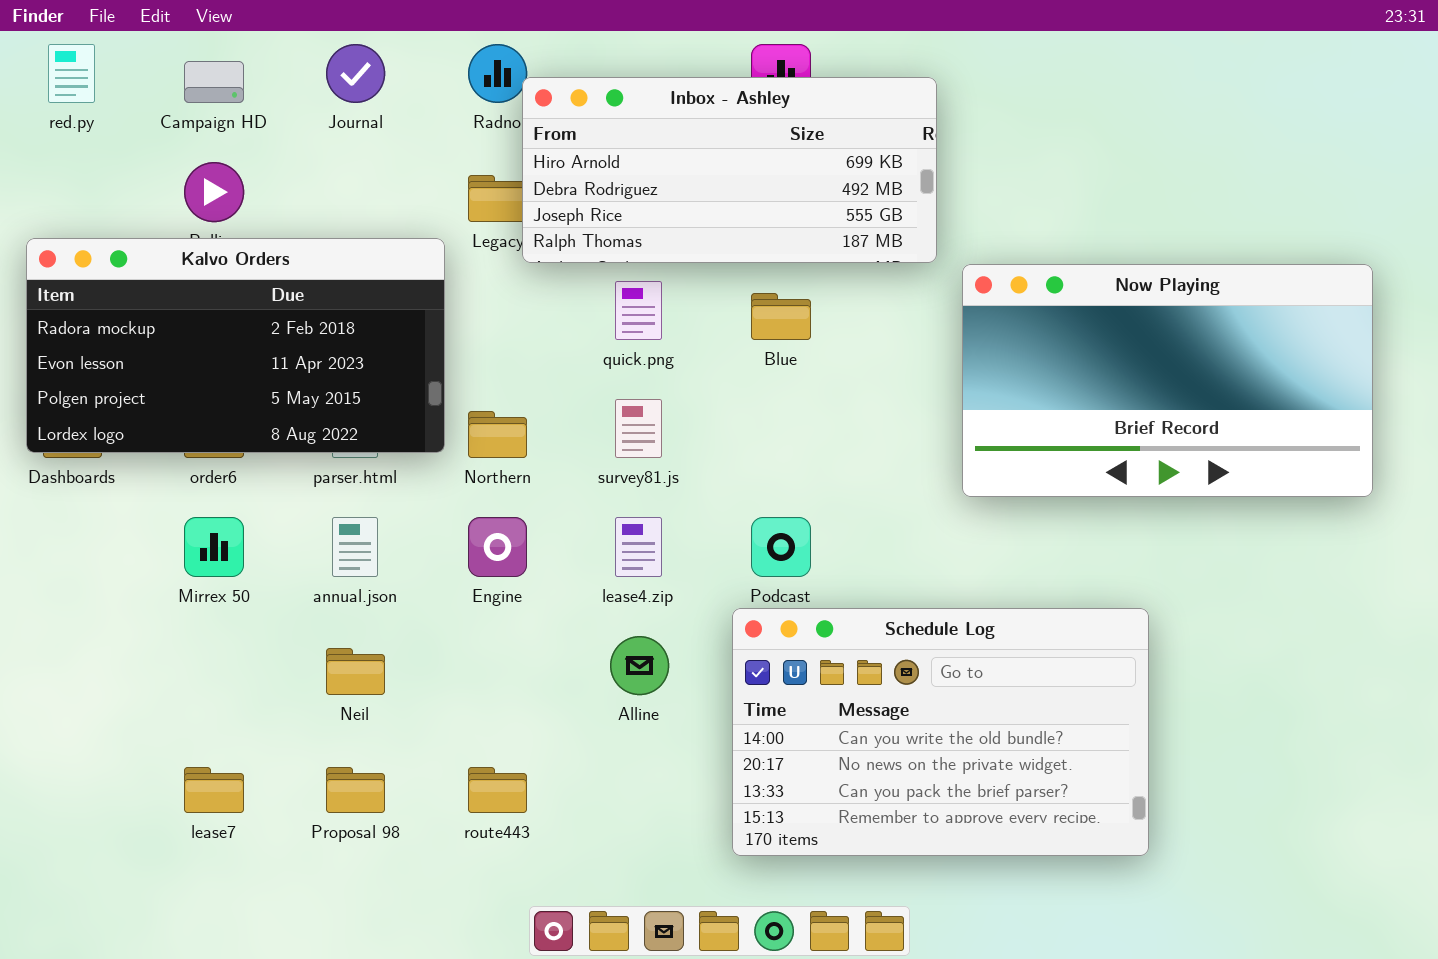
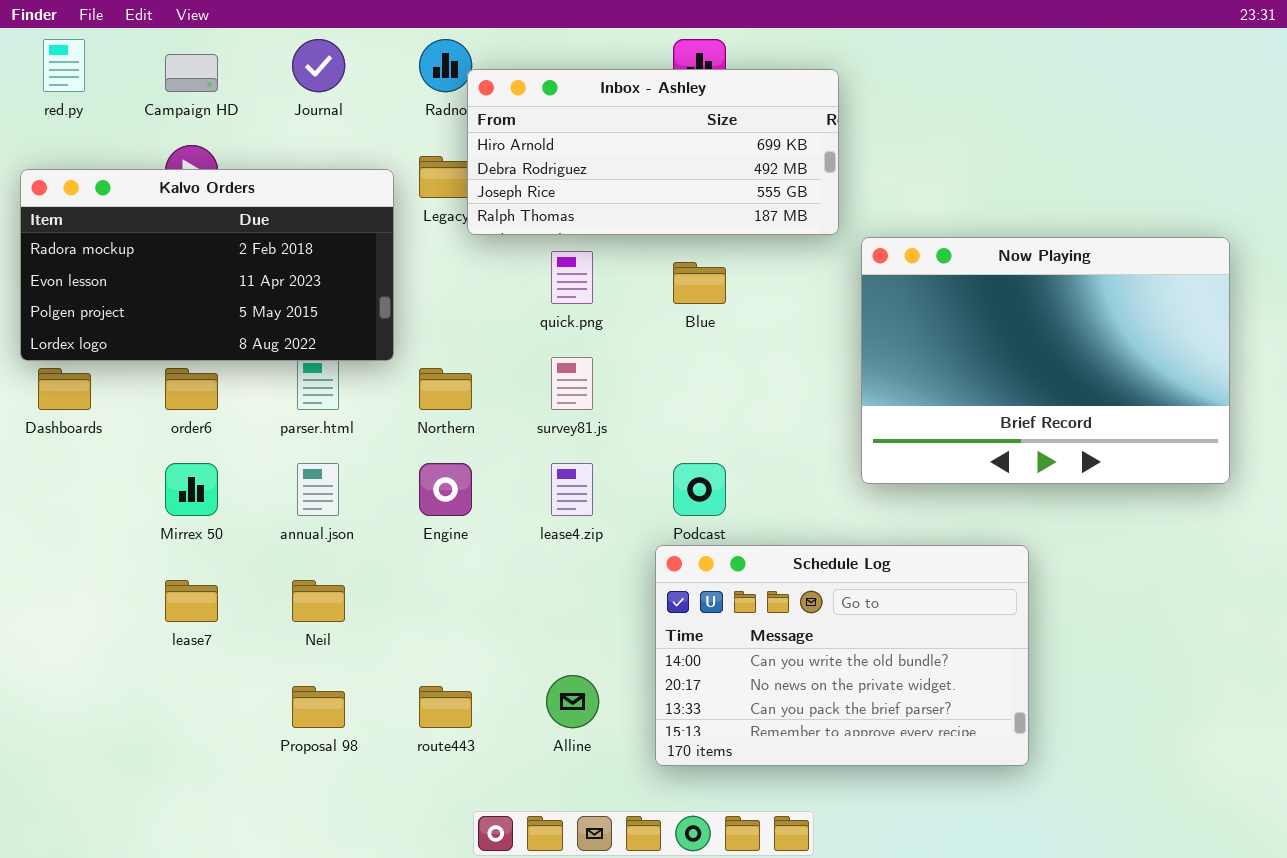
Kalvo Orders: [26,238,445,453] -> [20,169,394,361], moved
Now Playing: [962,264,1373,497] -> [861,237,1230,484], resized
Alline: [610,636,669,695] -> [546,675,599,728], moved
lease7: [184,767,244,813] -> [165,580,218,622], moved

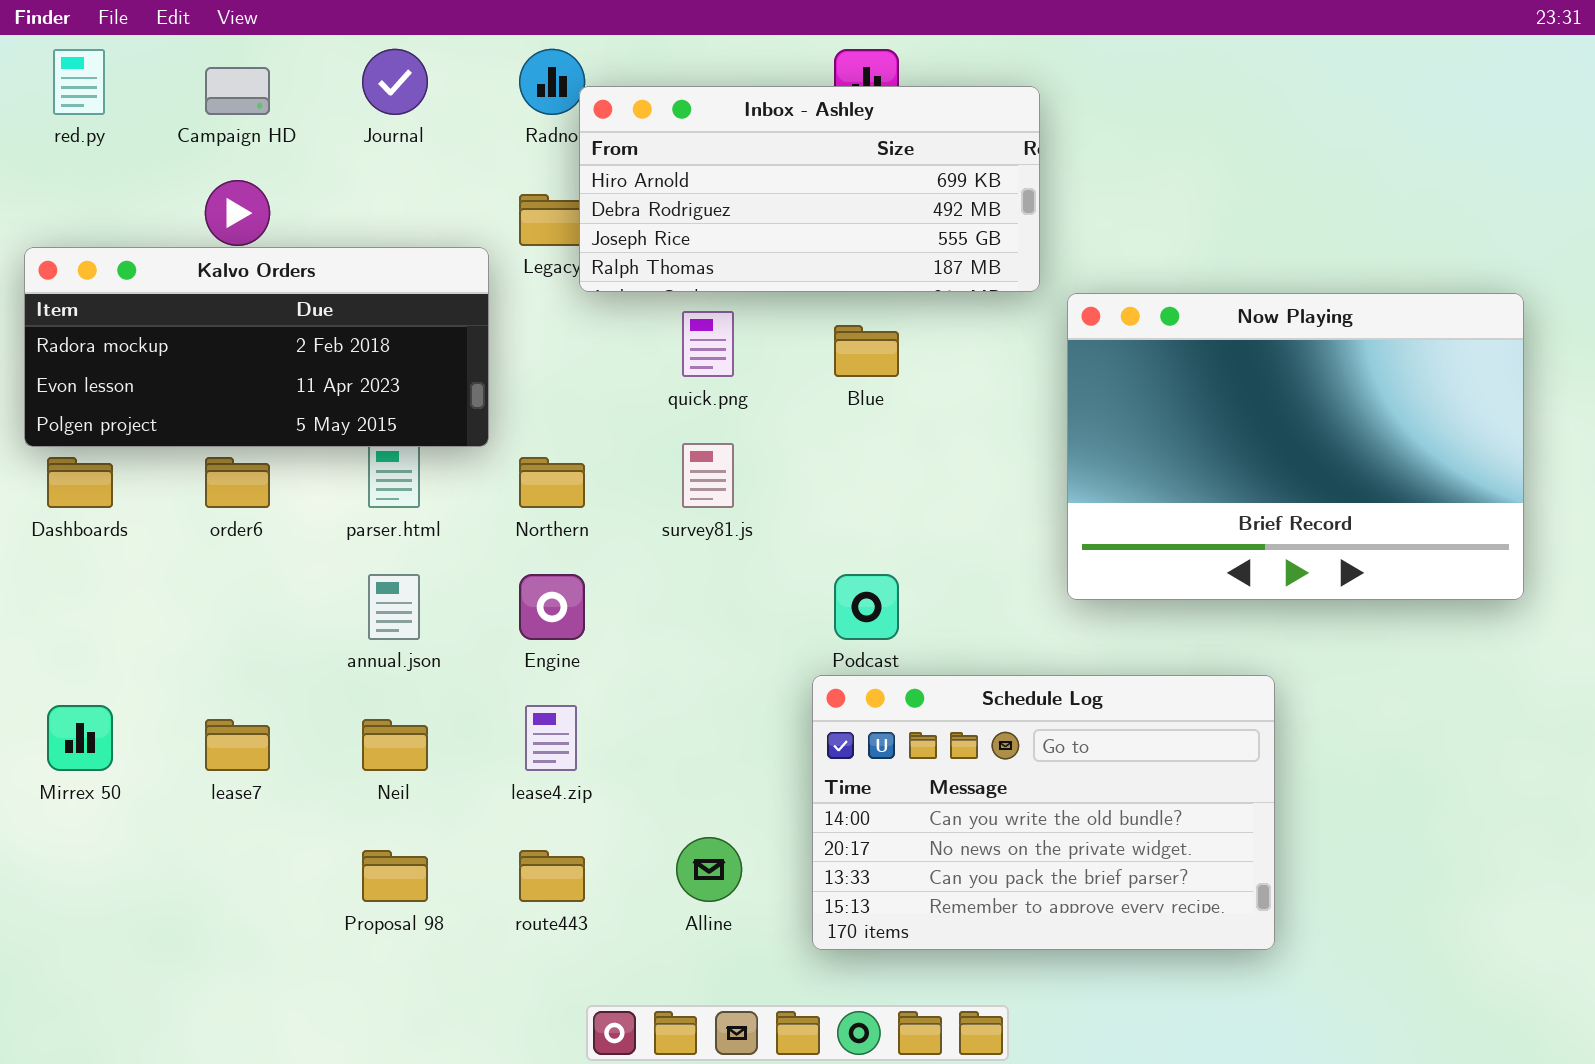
Kalvo Orders: [20,169,394,361] -> [24,247,489,447], resized
Mirrex 50: [165,463,218,516] -> [47,705,113,771], moved
lease4.zip: [551,463,593,516] -> [525,705,577,771], moved

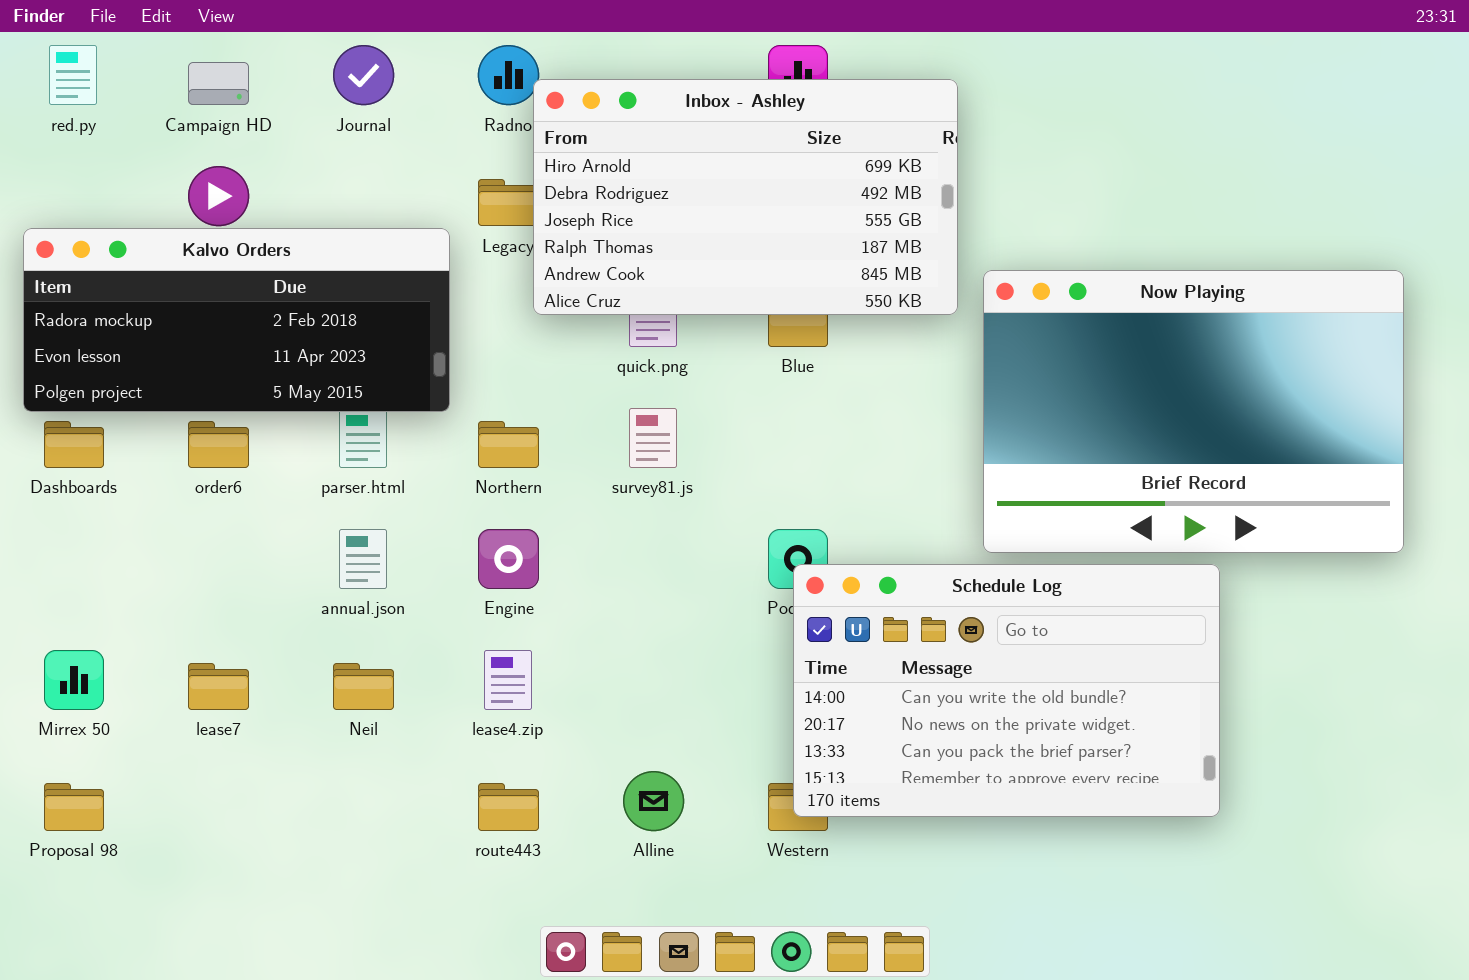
Inbox - Ashley: [579,86,1040,292] -> [533,79,958,315], resized
Schedule Log: [812,675,1275,950] -> [793,564,1220,817], moved
Proposal 98: [362,850,428,902] -> [44,783,104,831], moved

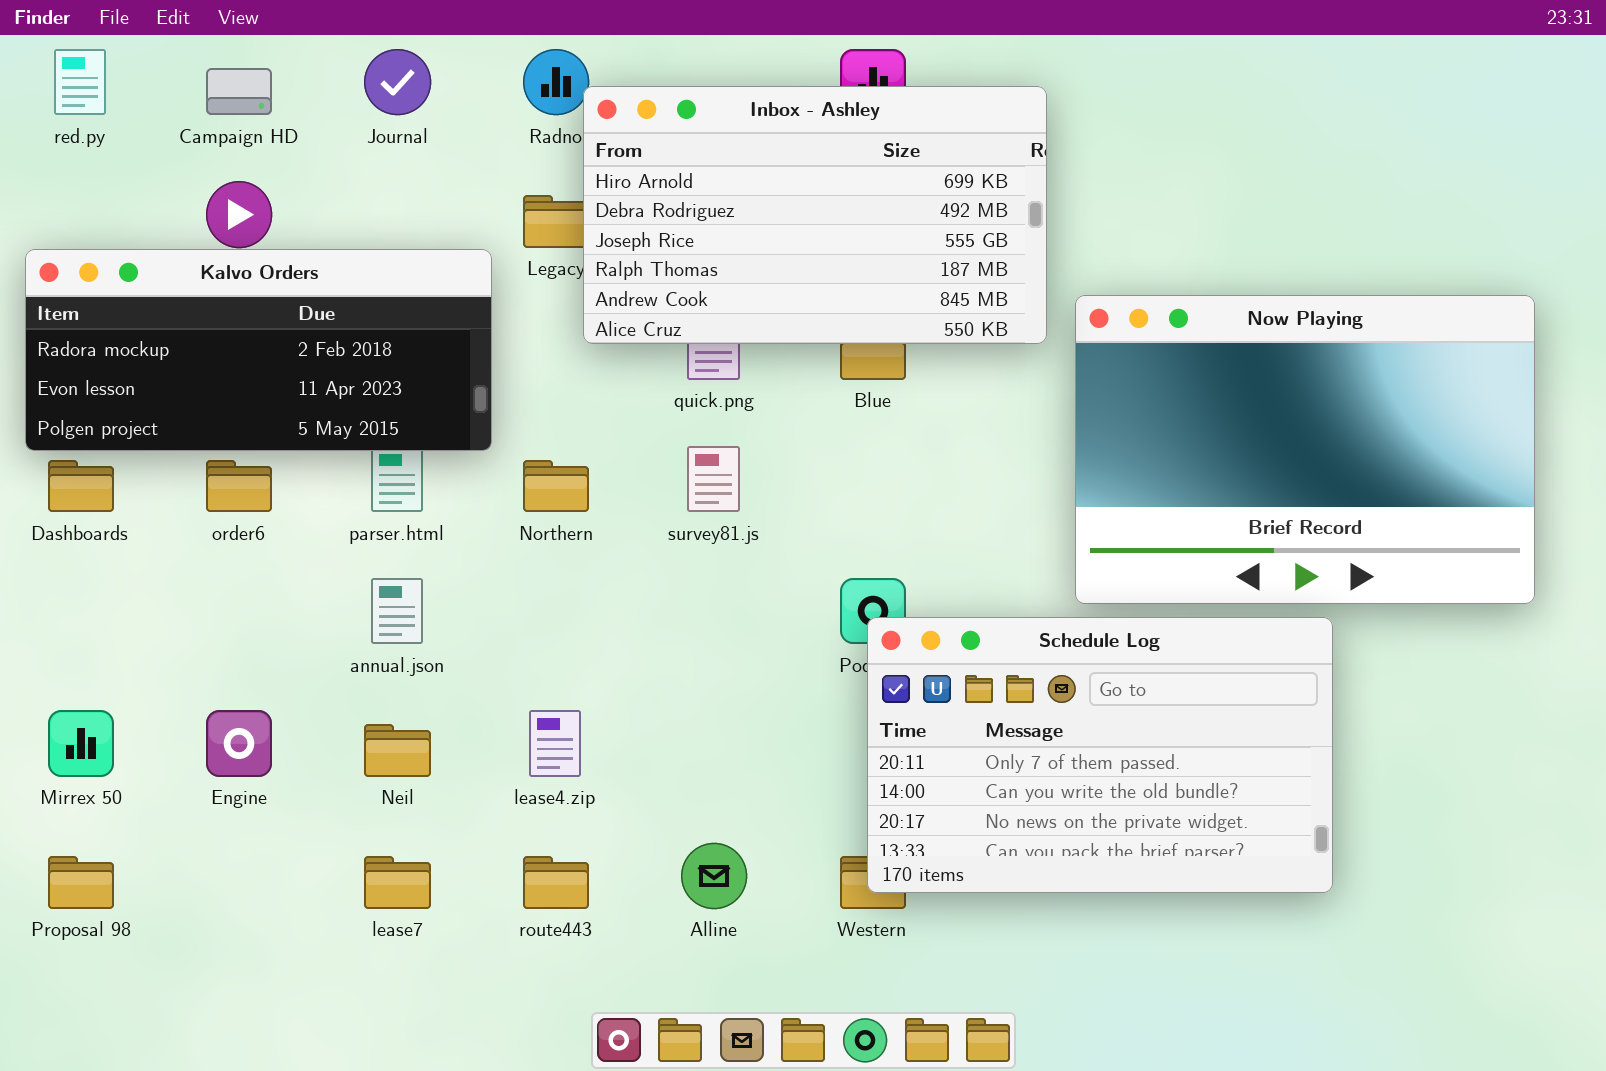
Engine: [478,529,539,589] -> [206,710,272,777], moved
Schedule Log: [793,564,1220,817] -> [867,617,1333,893], scrolled up 1 row
lease7: [188,663,249,710] -> [364,856,431,909], moved

